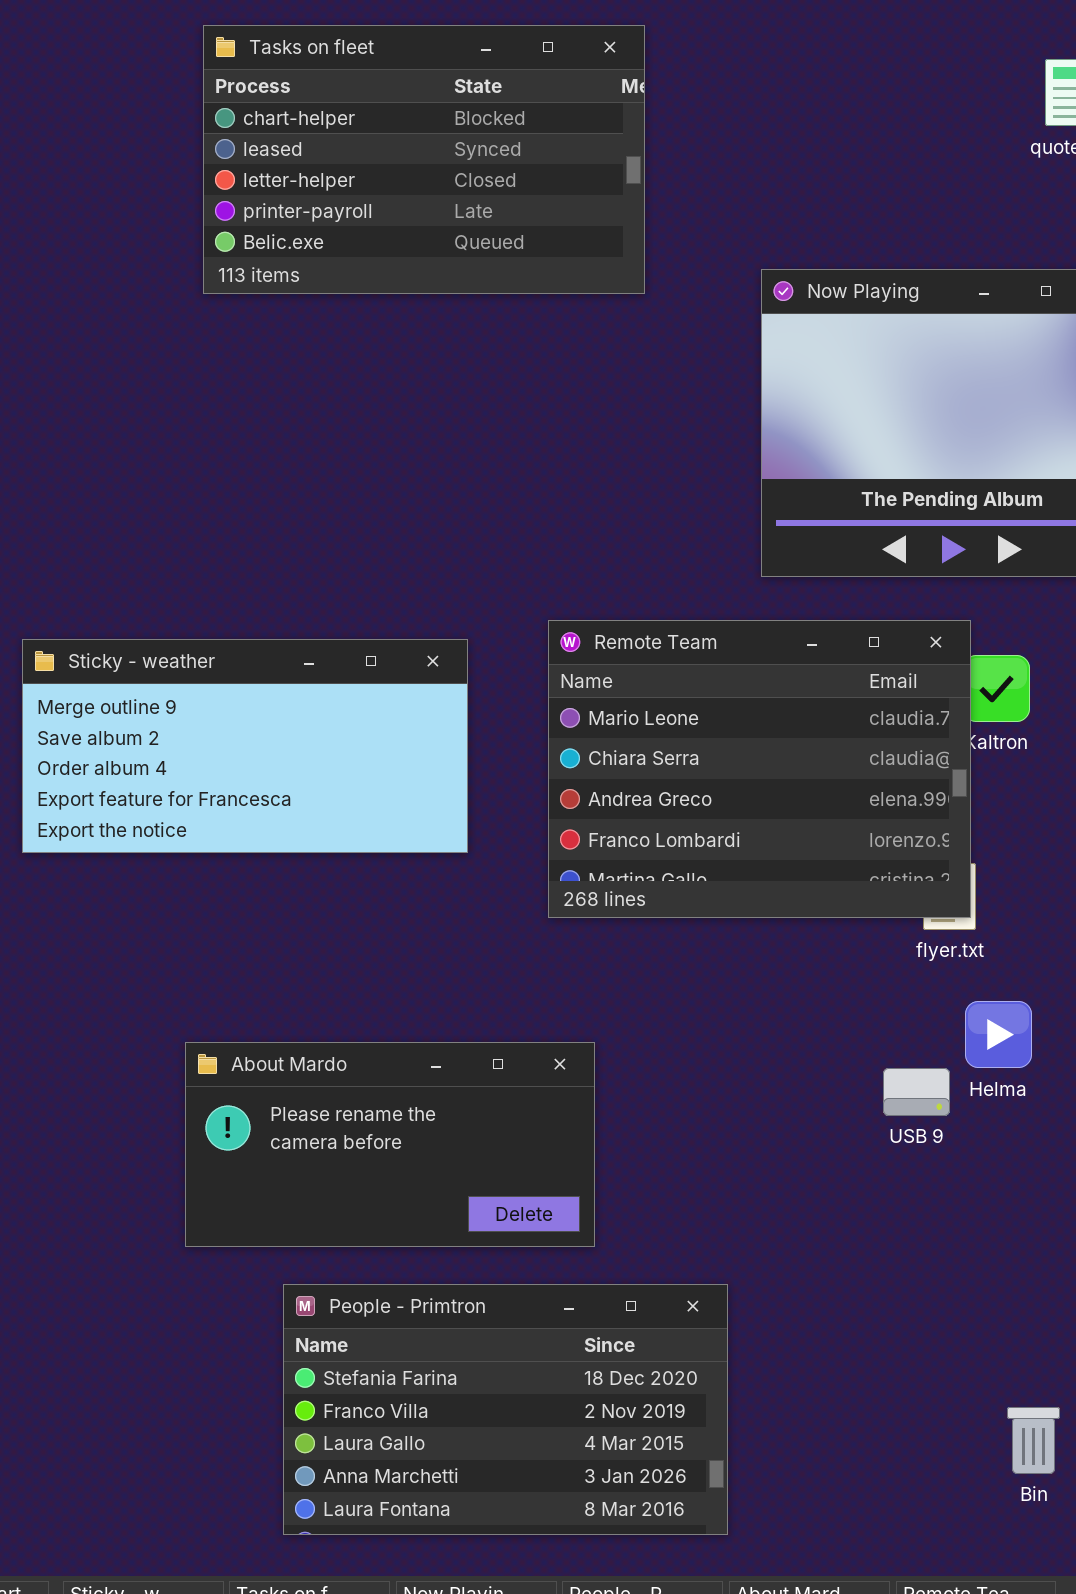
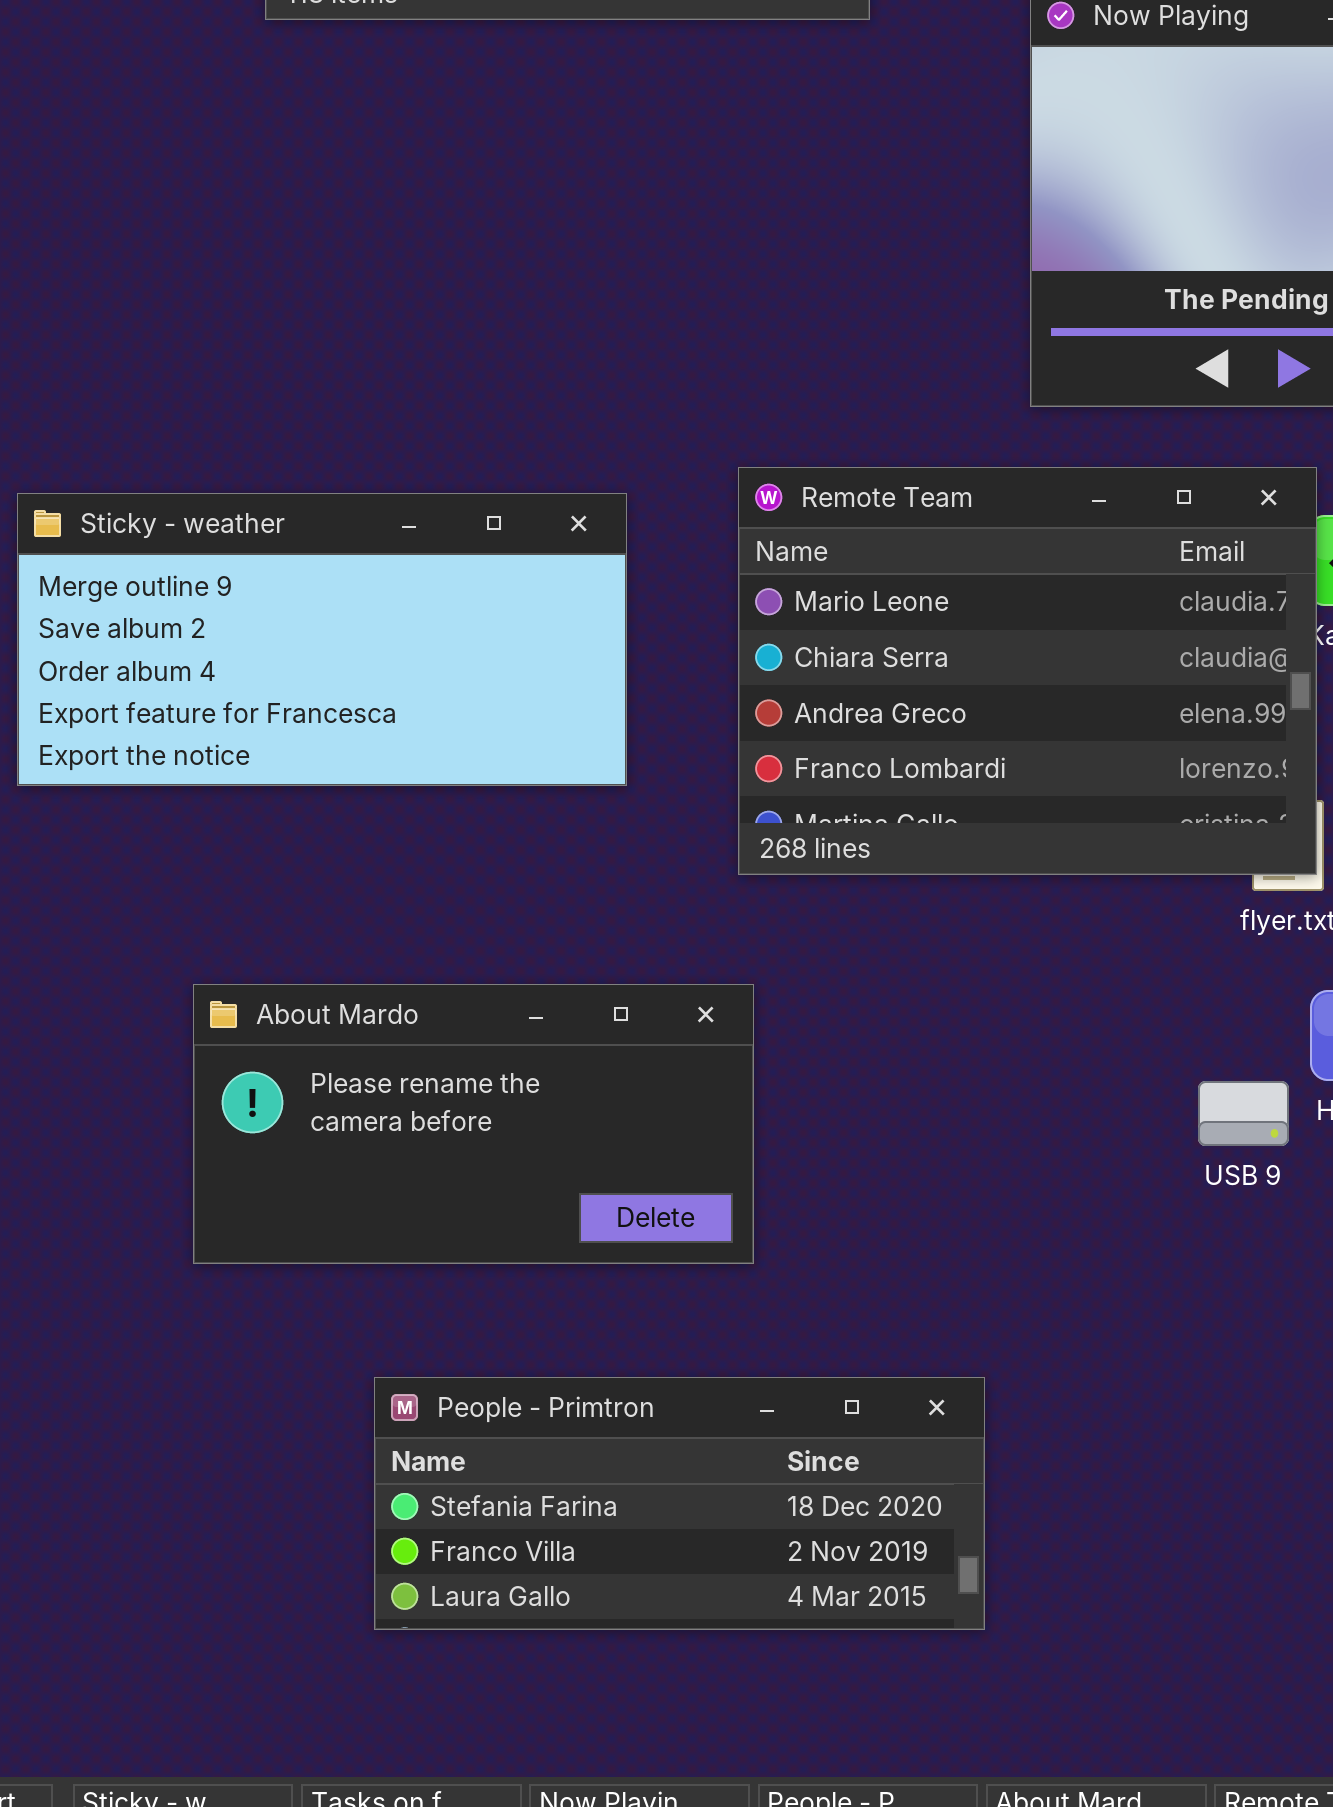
About Mardo: [185,1042,595,1247] -> [193,984,754,1264], moved
People - Primtron: [283,1284,728,1535] -> [374,1377,985,1630], resized

